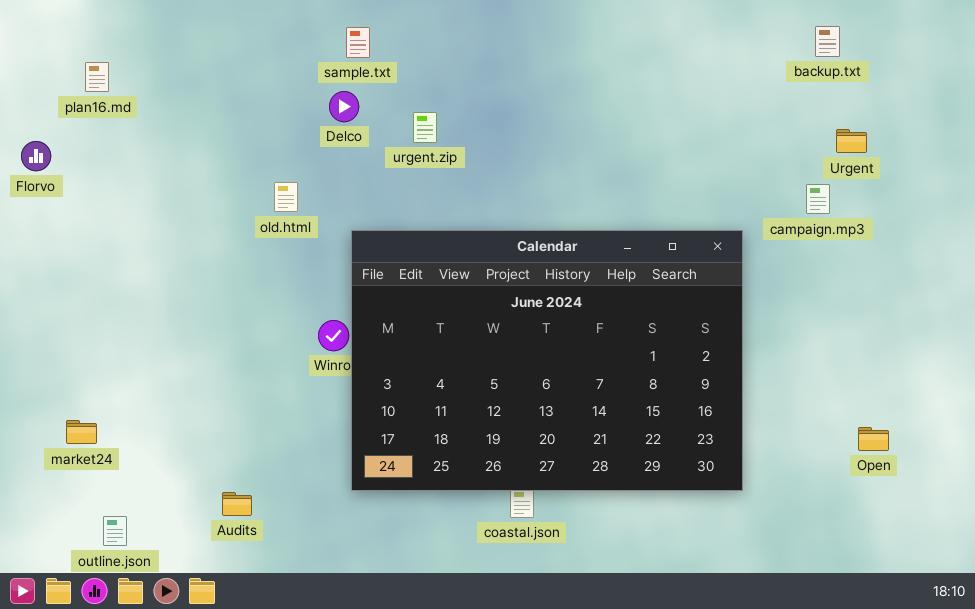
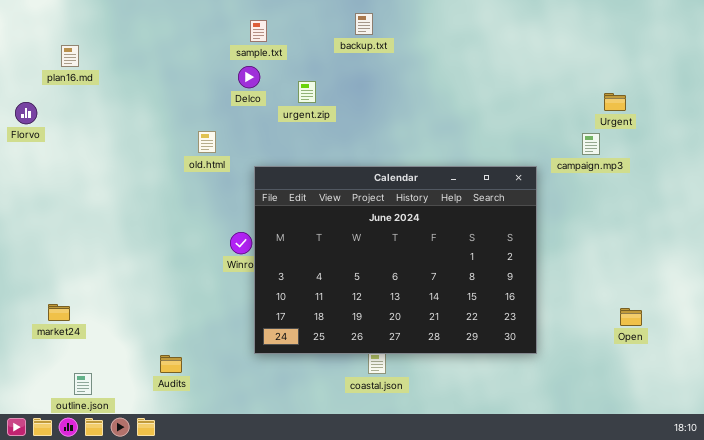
backup.txt: [815,26,840,57] -> [355,13,373,35], moved

